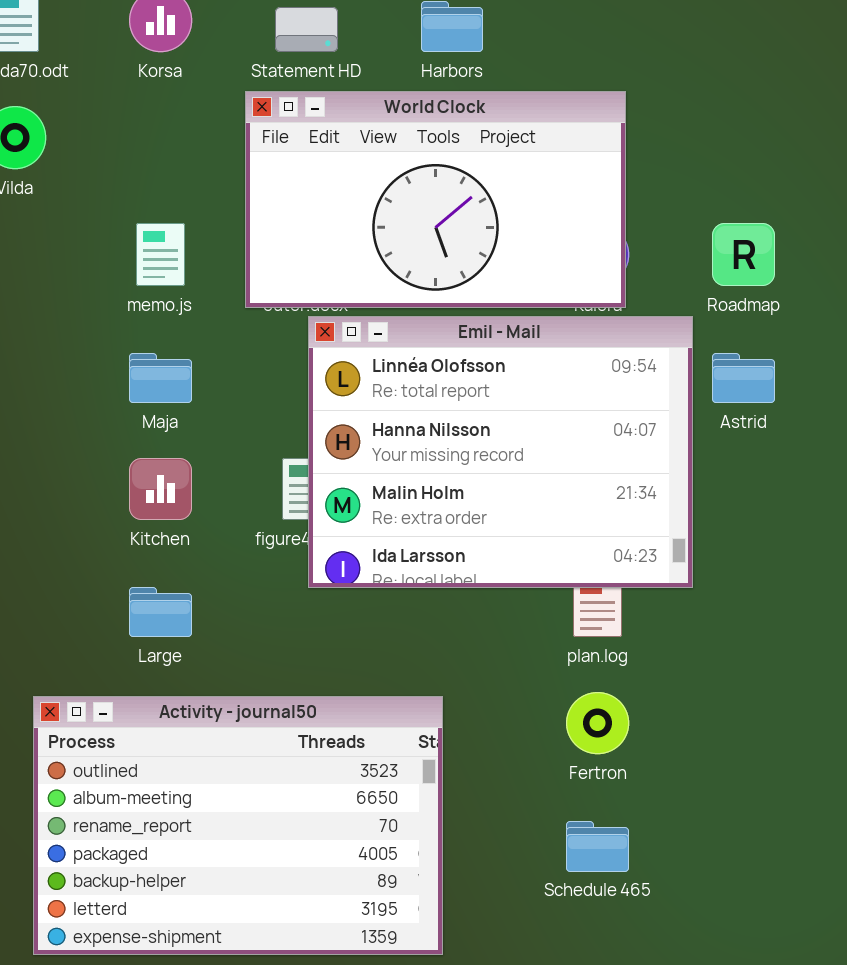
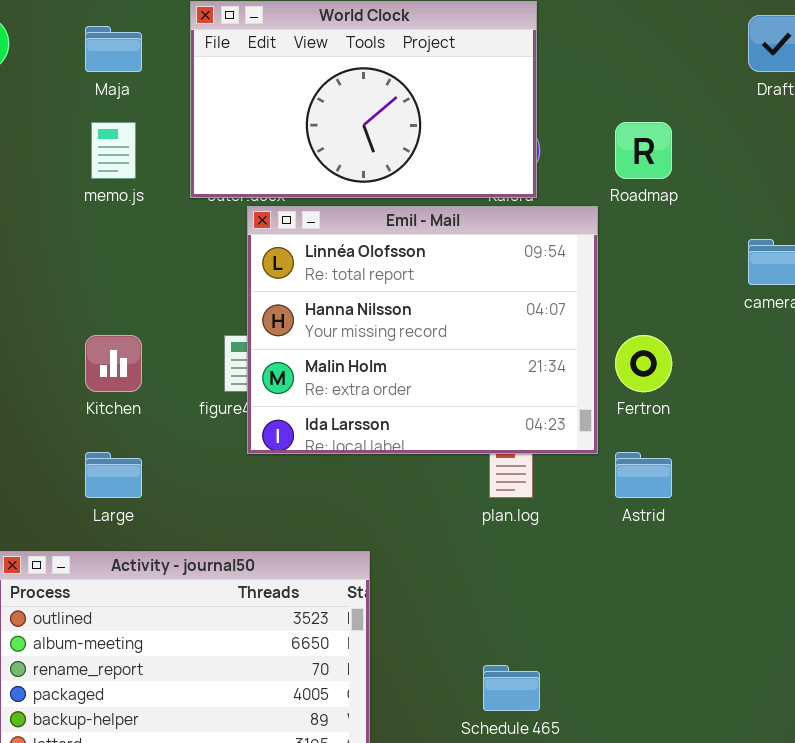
Maja: [129,353,192,403] -> [85,26,142,72], moved
Astrid: [712,353,775,403] -> [615,452,672,498], moved
Fertron: [566,692,629,754] -> [615,335,672,392], moved

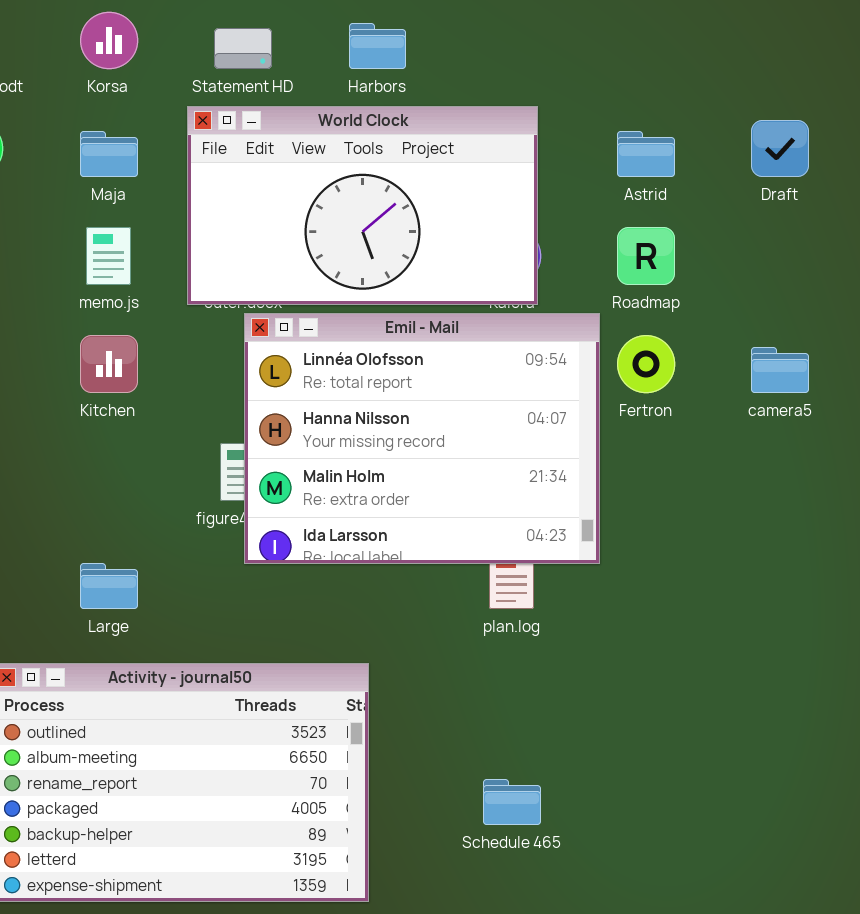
Kitchen: [85,335,142,392] -> [80,335,138,393], moved
Fertron: [615,335,672,392] -> [617,335,675,393], moved
Astrid: [615,452,672,498] -> [617,131,675,177], moved

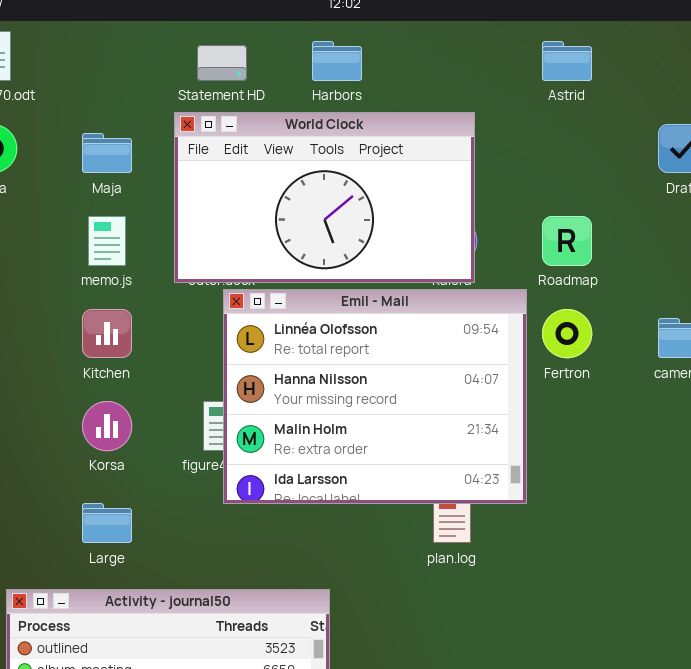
Korsa: [80,12,138,69] -> [82,401,132,451], moved
Astrid: [617,131,675,177] -> [542,41,592,81], moved

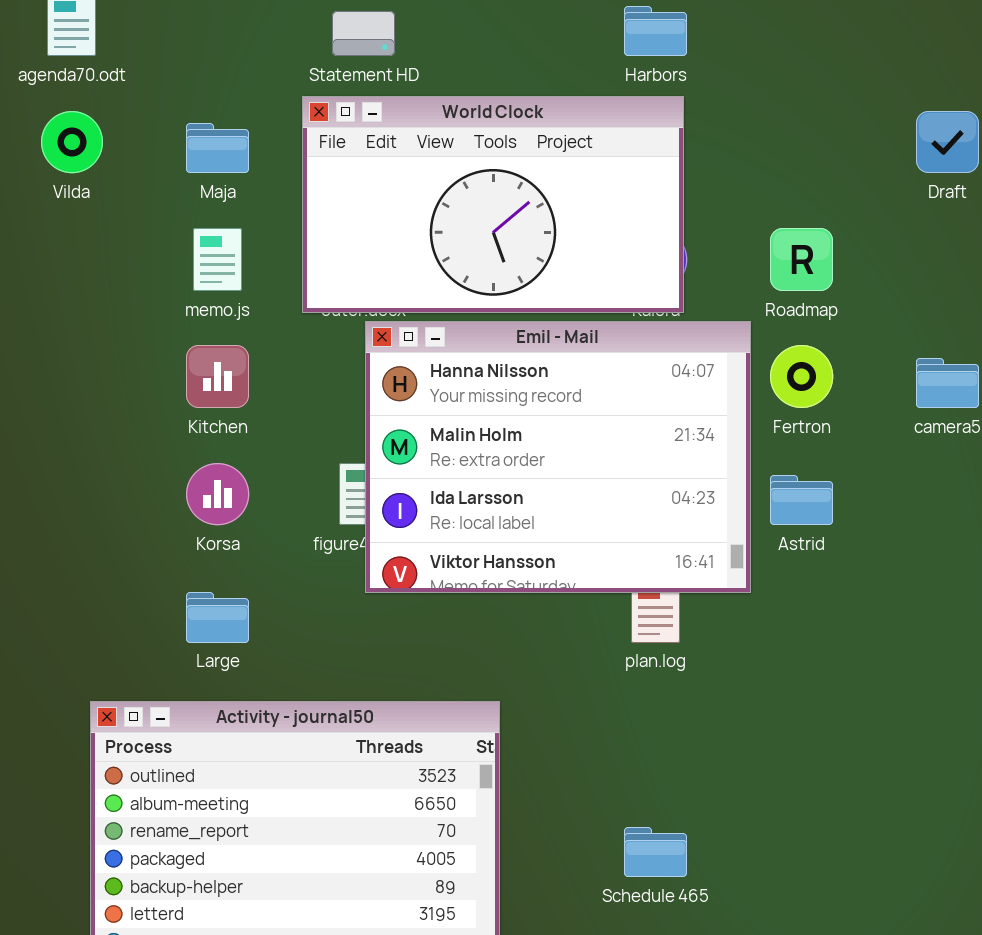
Harbors: [312,41,362,81] -> [624,6,687,56], moved
Astrid: [542,41,592,81] -> [770,475,833,525], moved
Emil - Mail: [223,289,527,504] -> [365,321,751,593], scrolled down 1 row

